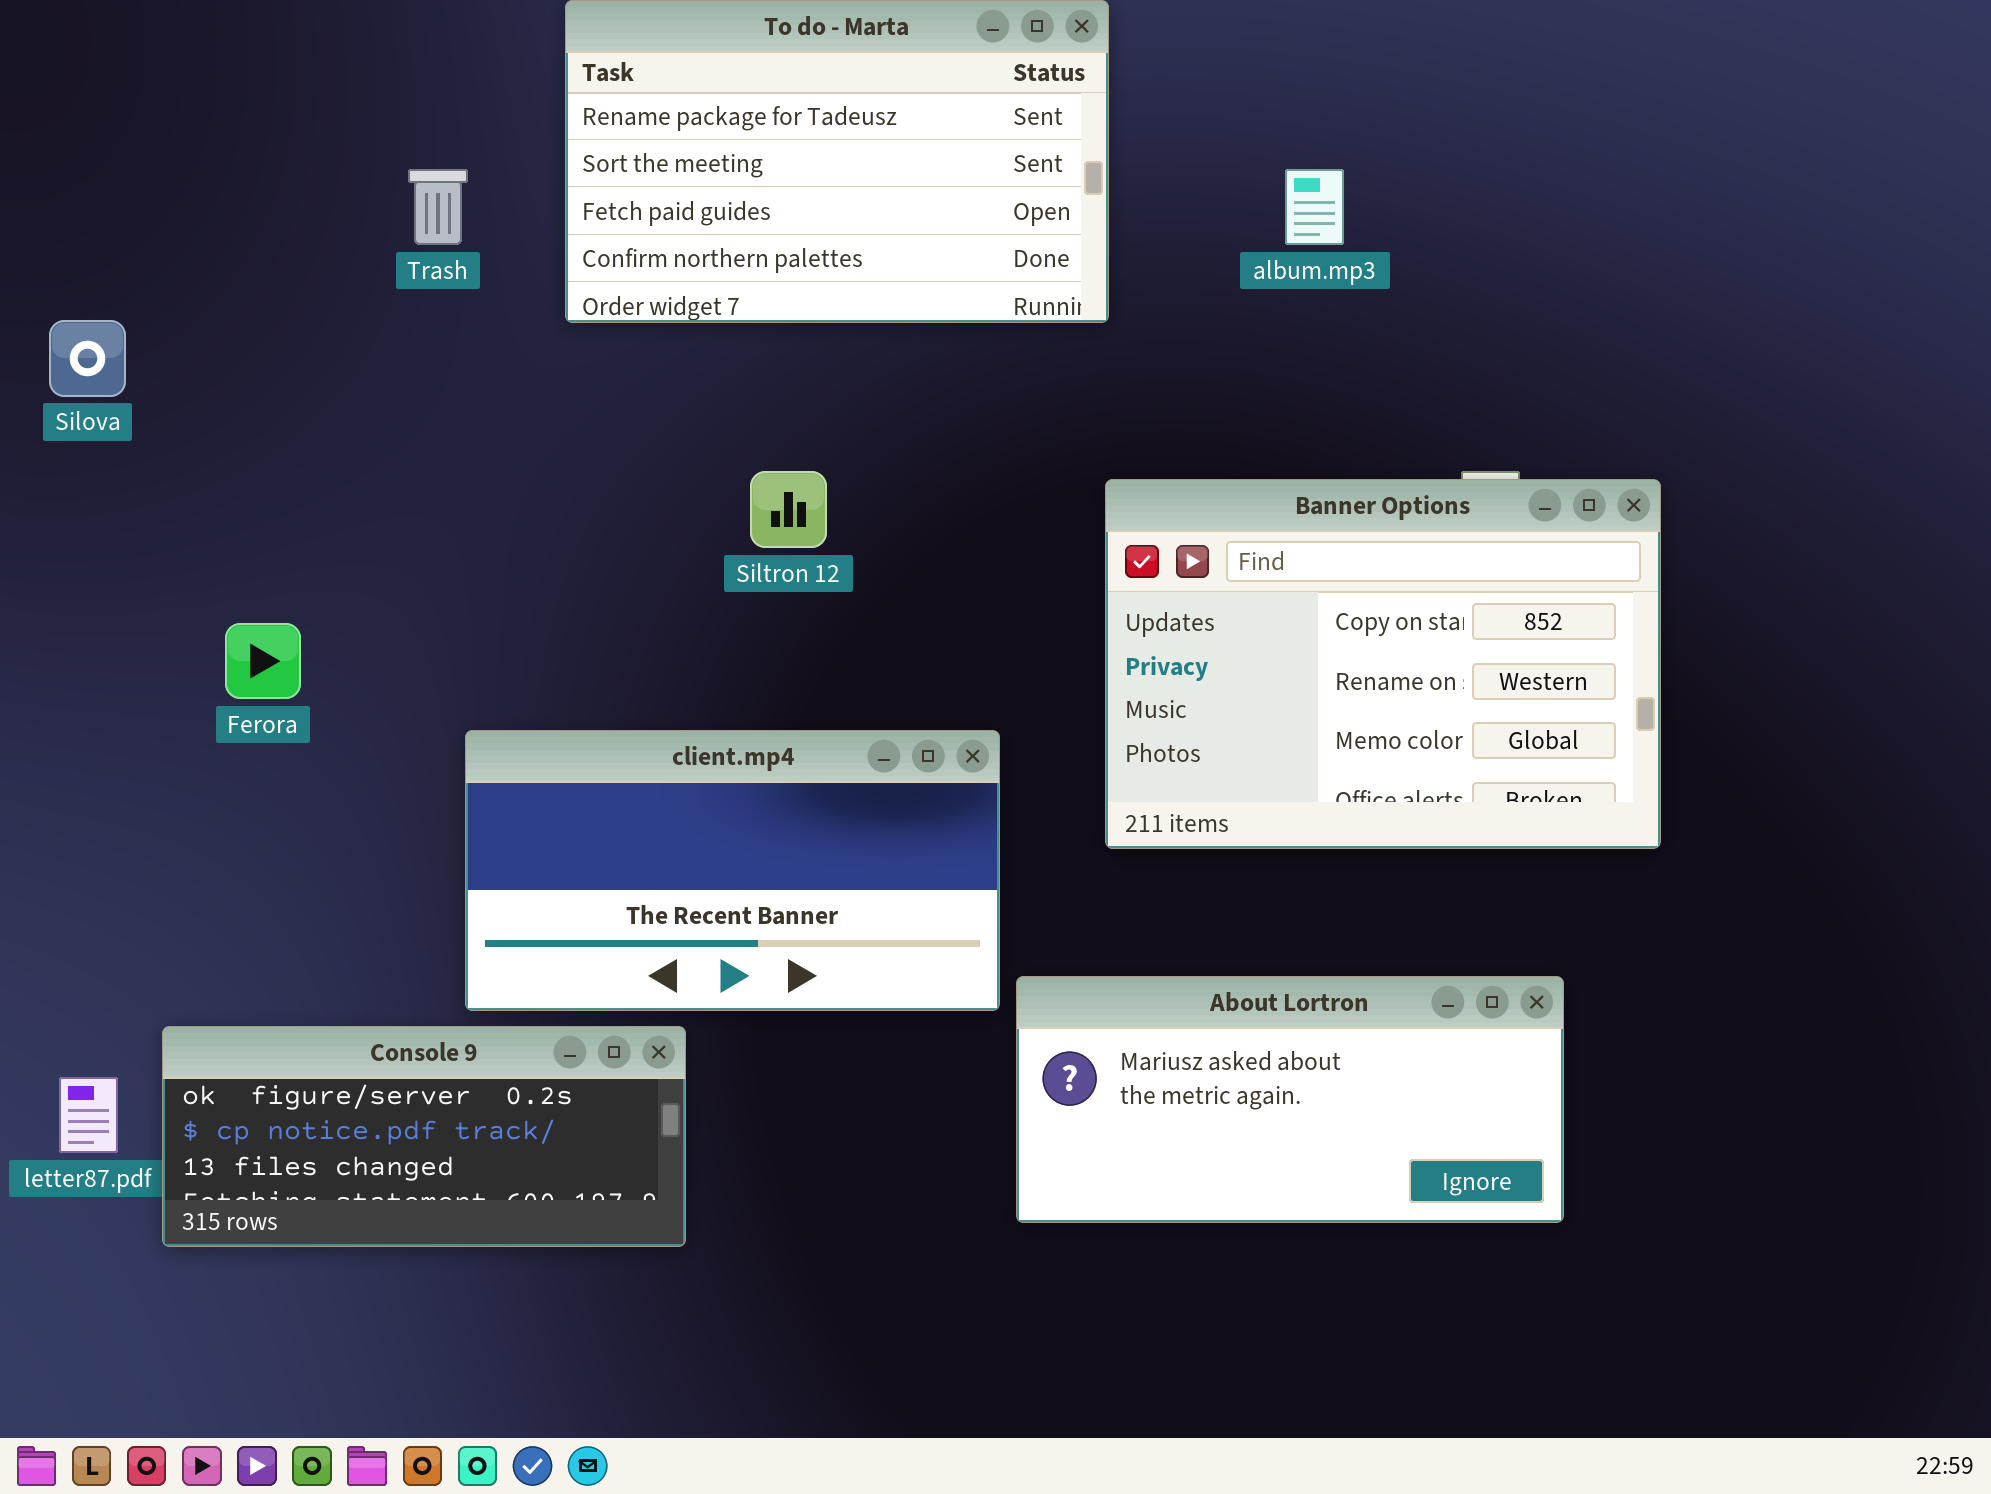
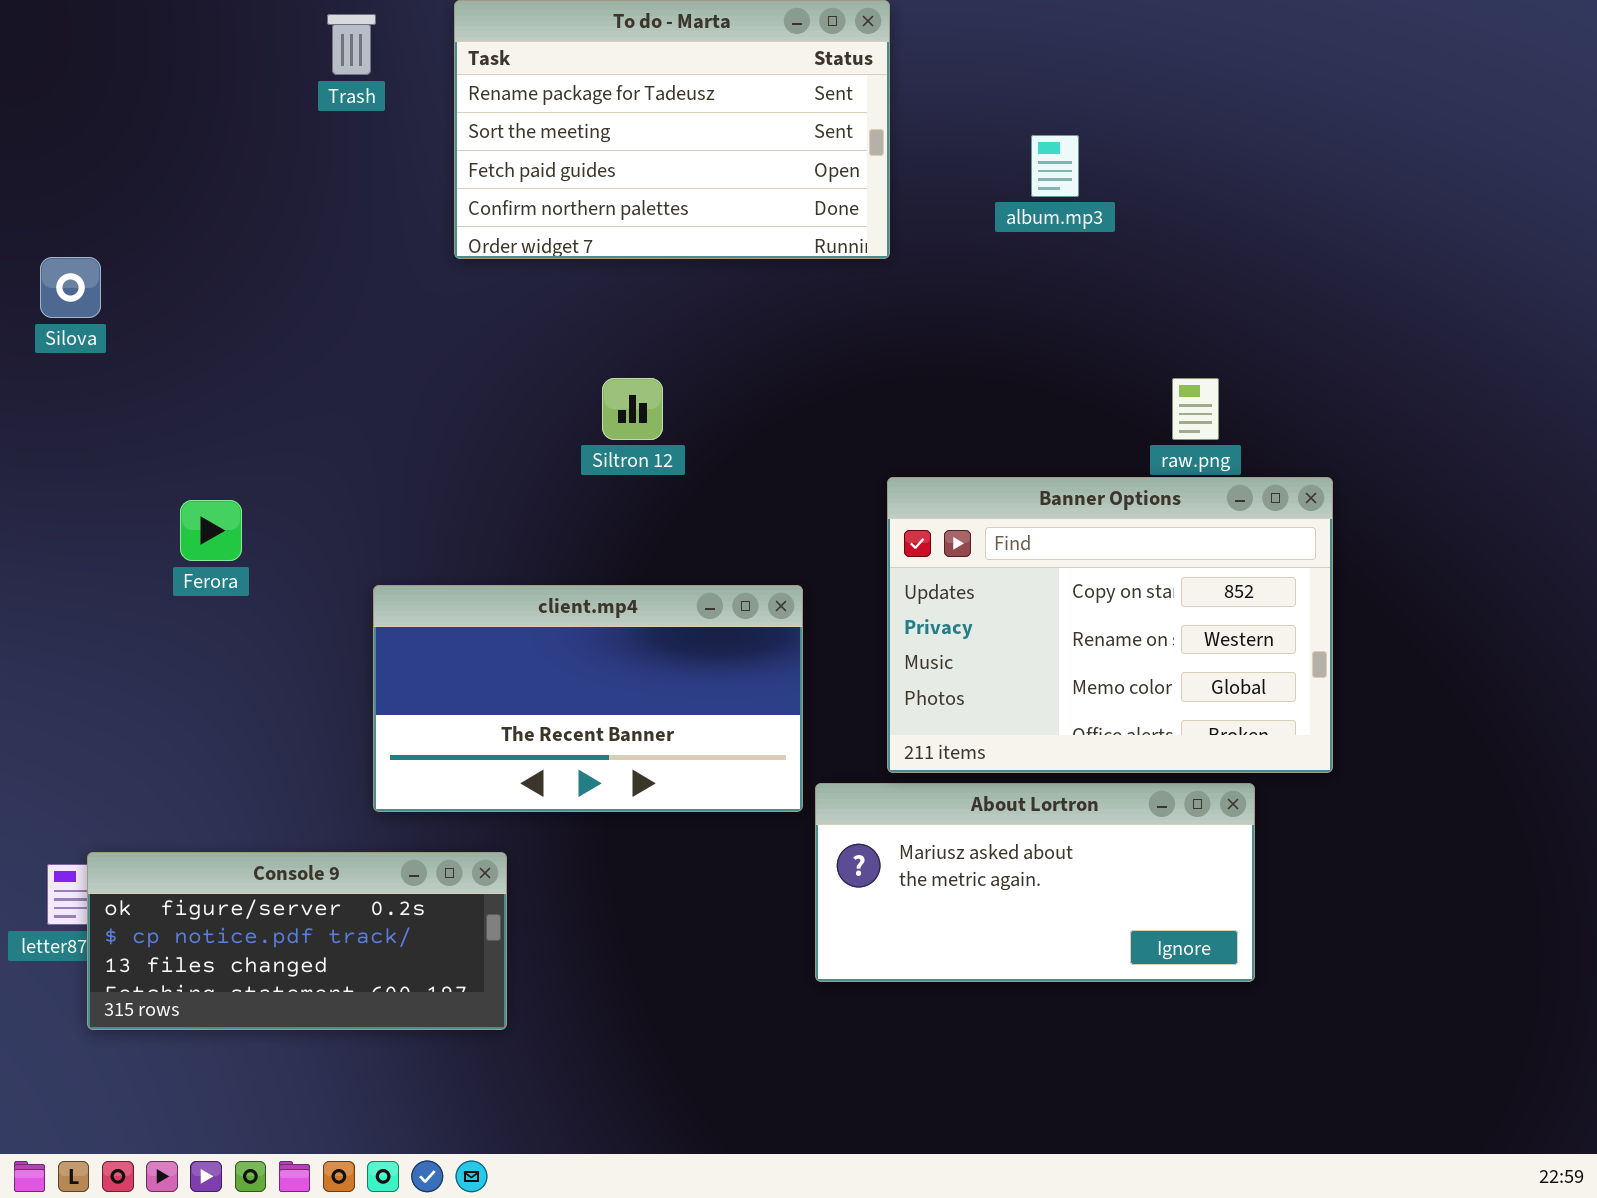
Trash: [408,169,468,245] -> [327,14,376,75], moved
Banner Options: [1105,479,1661,849] -> [887,477,1333,773], moved
Console 9: [162,1026,686,1247] -> [87,852,507,1030], moved

